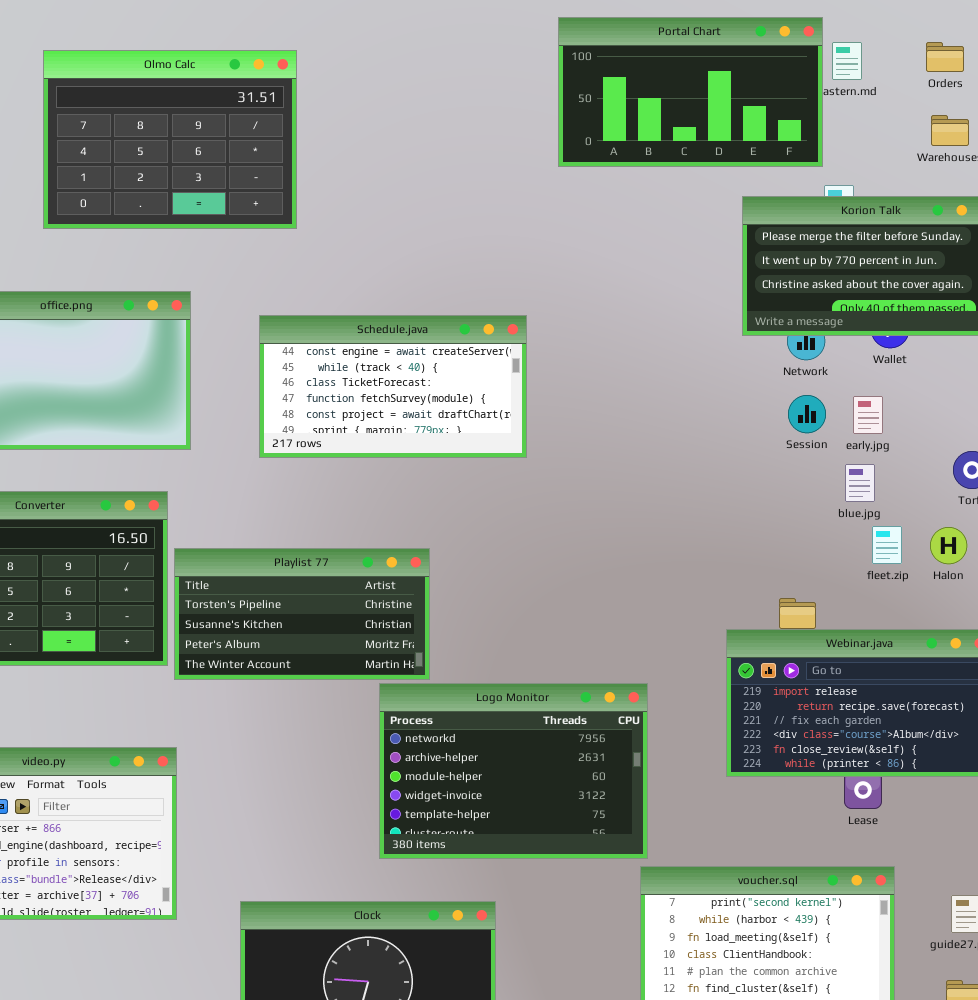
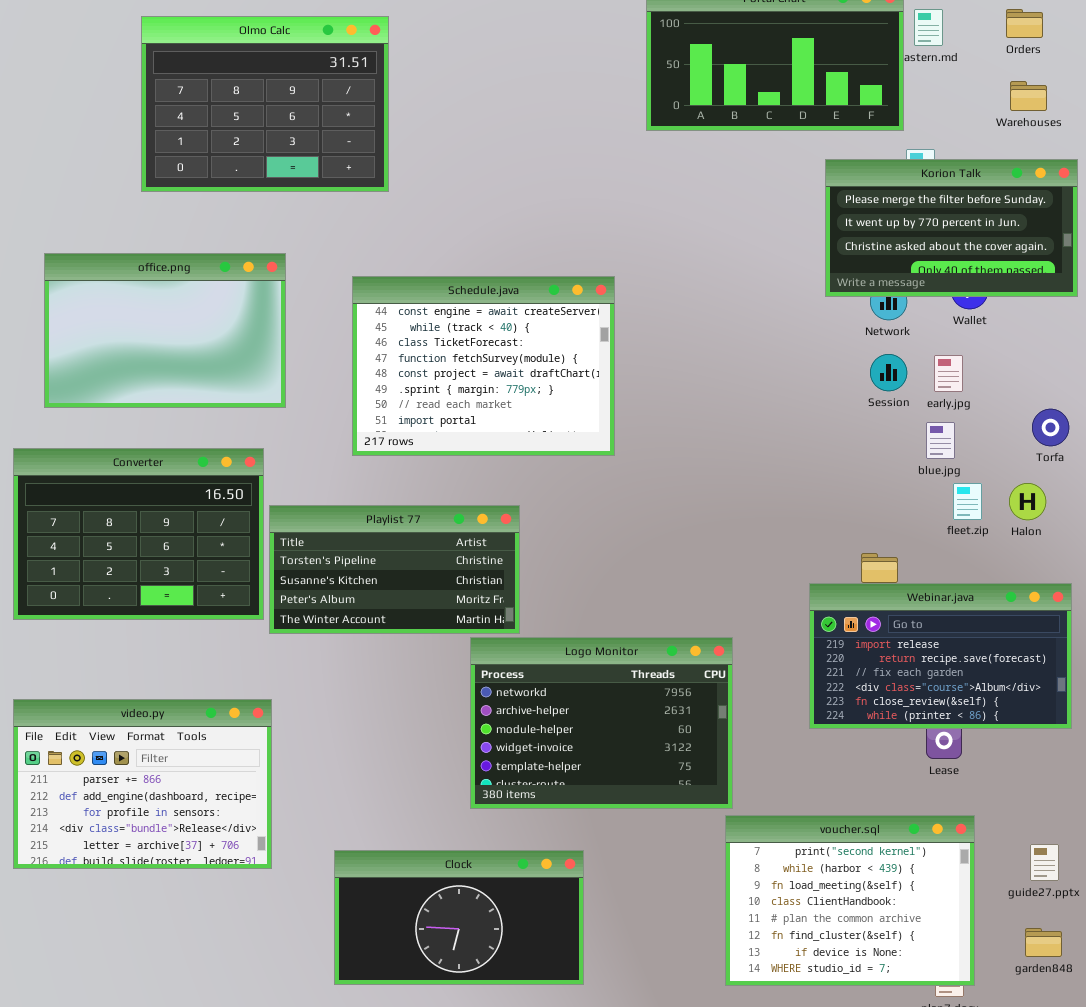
Schedule.java: [259,315,527,458] -> [352,276,615,456], resized

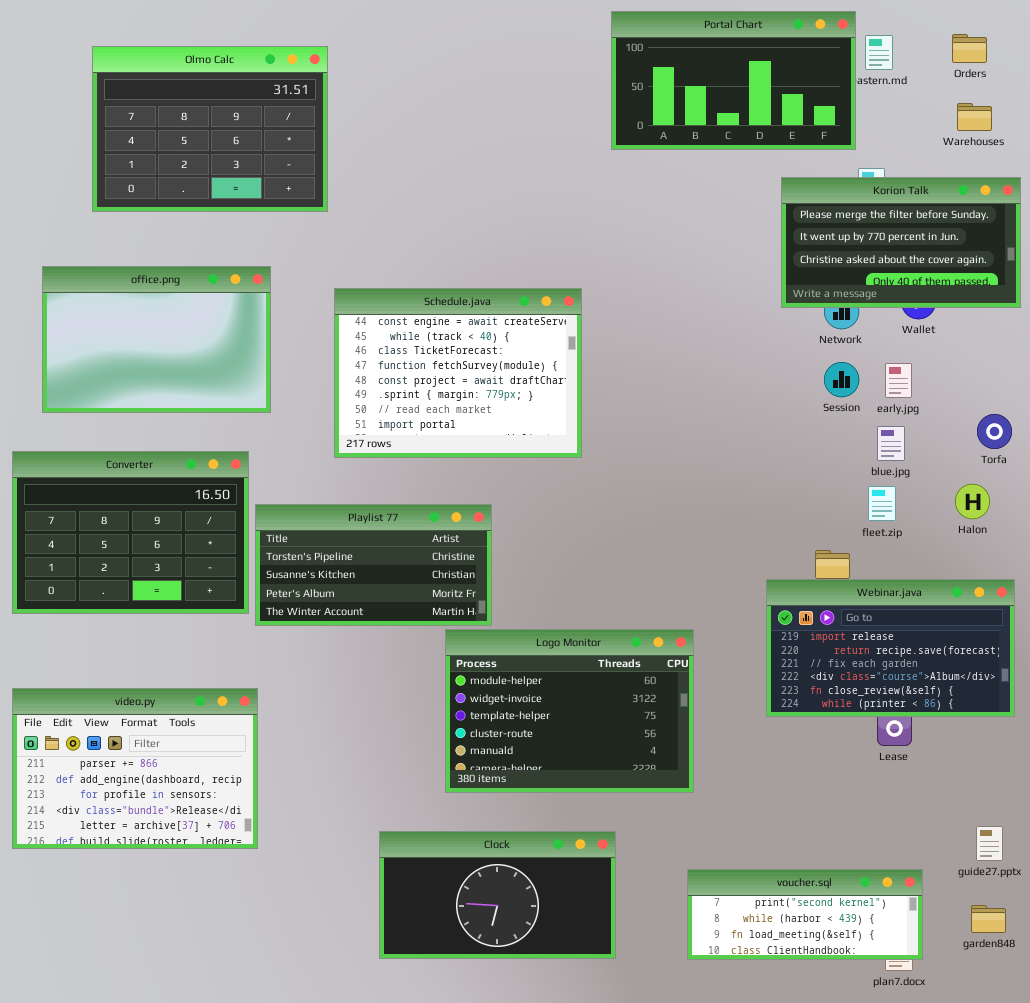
Olmo Calc: [141,16,389,192] -> [92,46,328,212], moved
fleet.zip: [953,483,982,520] -> [868,486,896,521], moved
Logo Monitor: [470,637,733,809] -> [445,629,694,793], scrolled down 2 rows
voucher.sql: [725,815,975,986] -> [687,869,923,960], resized
Clock: [334,850,584,985] -> [379,831,616,959], moved

